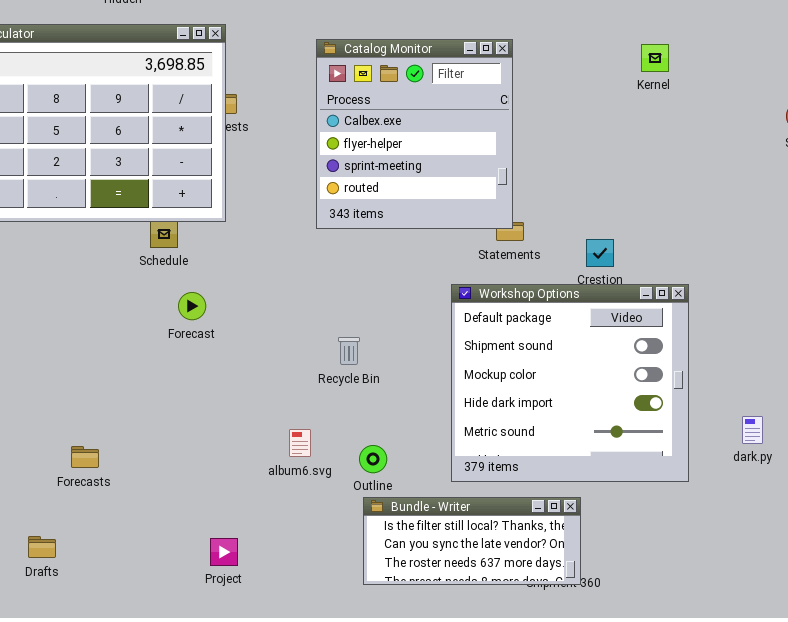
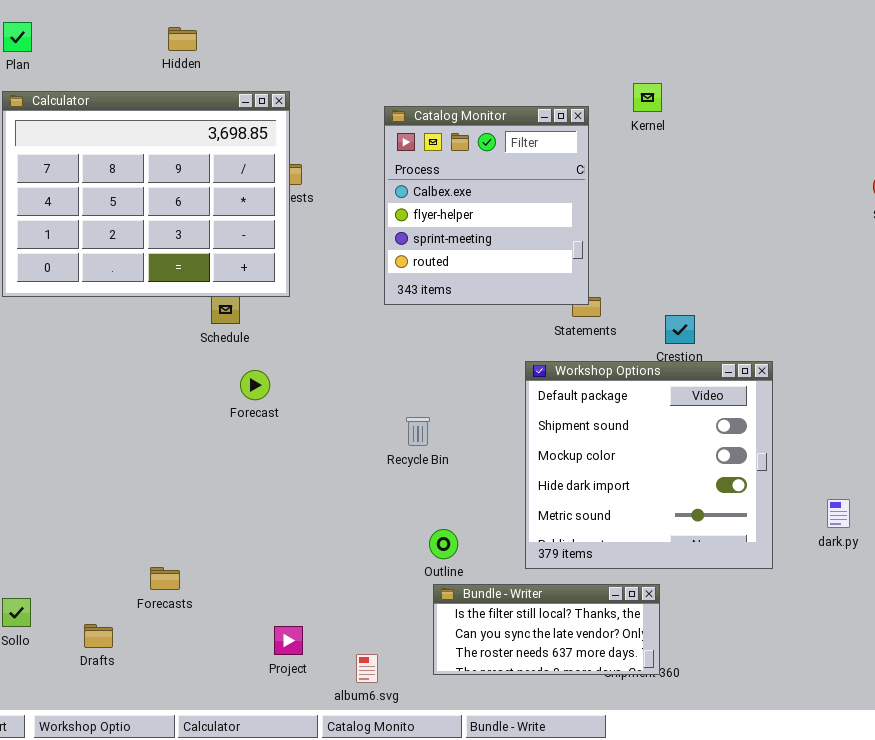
Kernel: [641,44,669,72] -> [633,83,662,112], moved
album6.svg: [289,429,311,457] -> [356,654,378,683], moved
Forecasts: [71,446,99,468] -> [150,567,180,590], moved

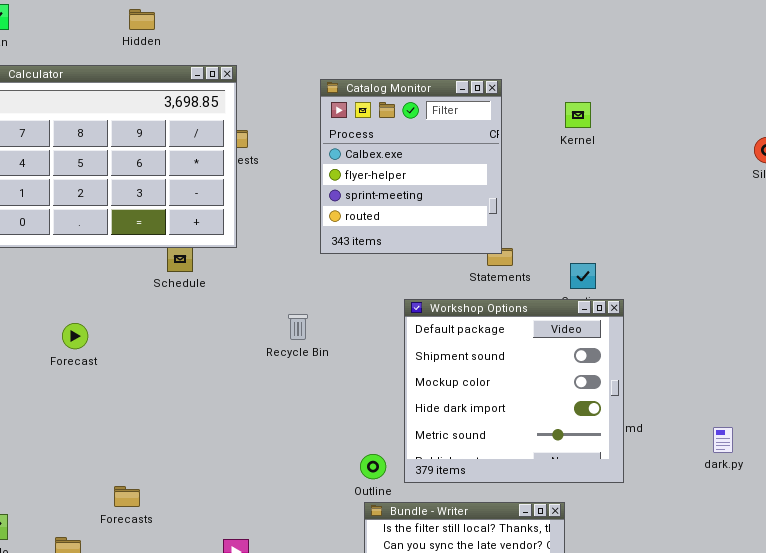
Kernel: [633,83,662,112] -> [565,102,591,128], moved
Workshop Options: [525,361,773,569] -> [404,299,624,483], moved
Forecast: [240,370,270,400] -> [62,323,88,349], moved
Recycle Bin: [406,417,430,446] -> [288,314,308,340], moved

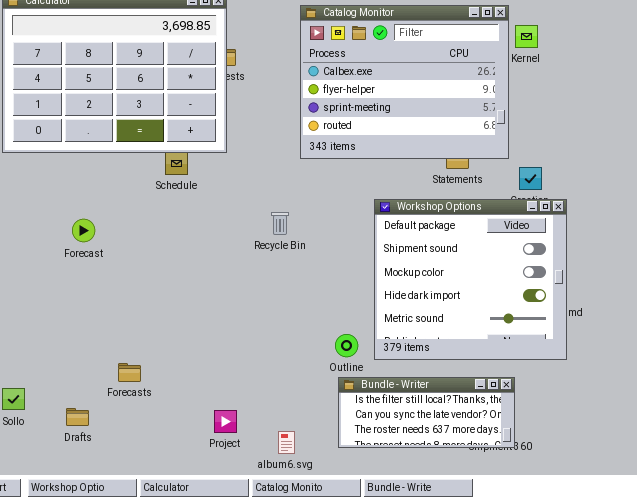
Catalog Monitor: [320,79,502,254] -> [300,5,509,159], resized

